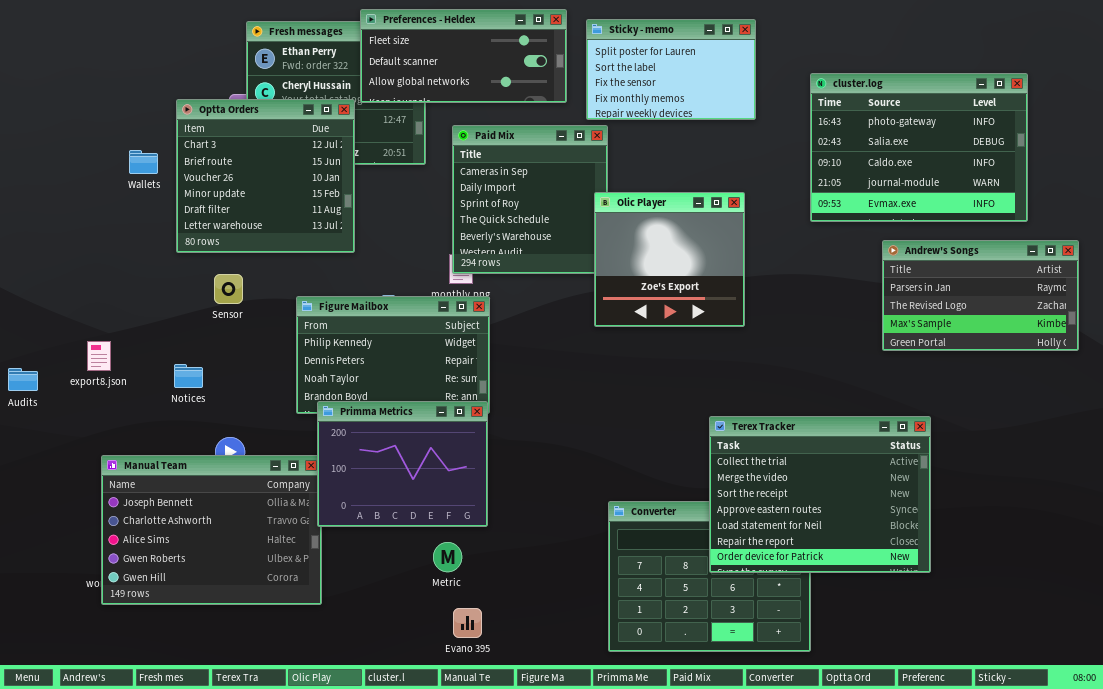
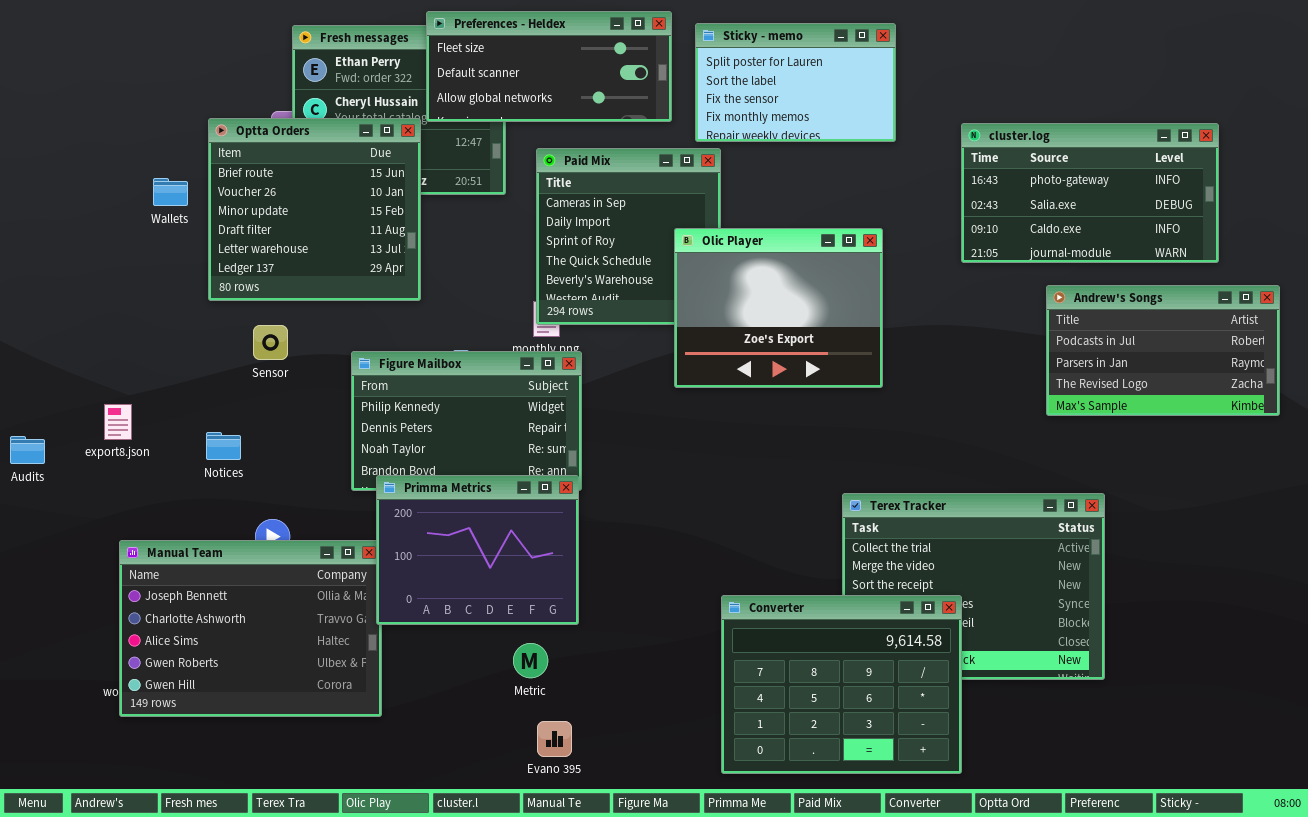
cluster.log: [810,73,1028,222] -> [961,123,1219,263], resized
Optta Orders: [176,99,355,253] -> [208,118,421,301], scrolled down 1 row
Olic Player: [594,192,745,327] -> [674,228,883,388], resized
Andrew's Songs: [882,240,1079,351] -> [1046,285,1280,416], scrolled up 1 row
Converter: [608,501,811,652] -> [721,595,962,774], raised

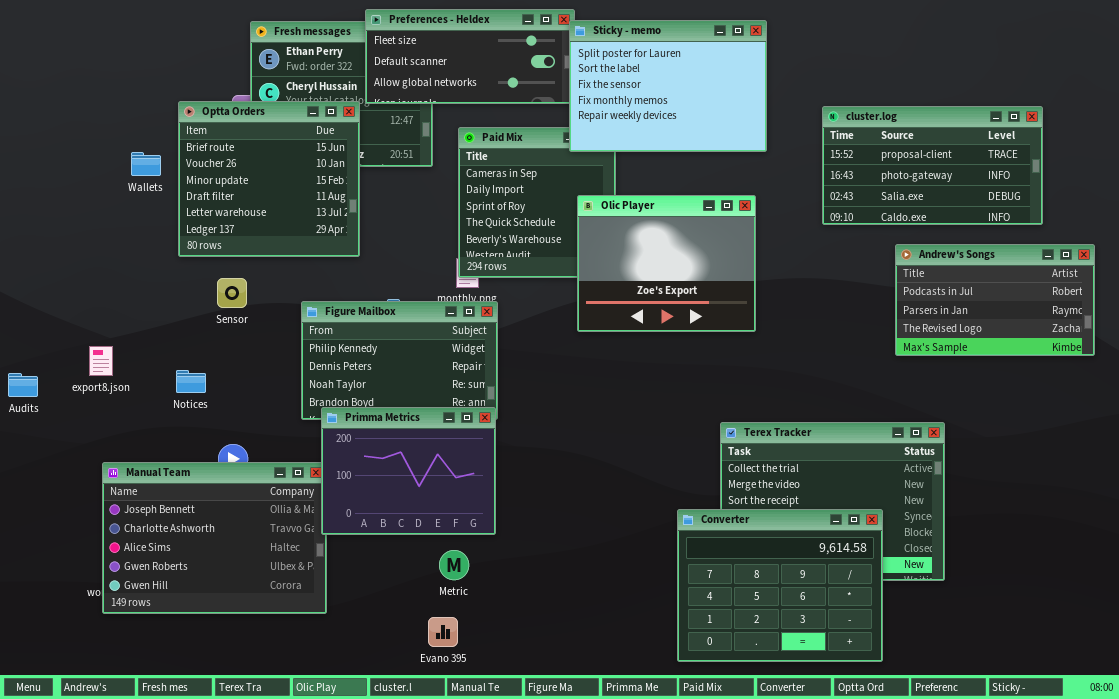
Sticky - memo: [695,23,896,142] -> [569,20,767,152], resized
cluster.log: [961,123,1219,263] -> [822,106,1043,225], scrolled up 1 row
Converter: [721,595,962,774] -> [677,509,883,662], moved
Evano 395: [537,721,572,757] -> [428,617,458,647], moved

